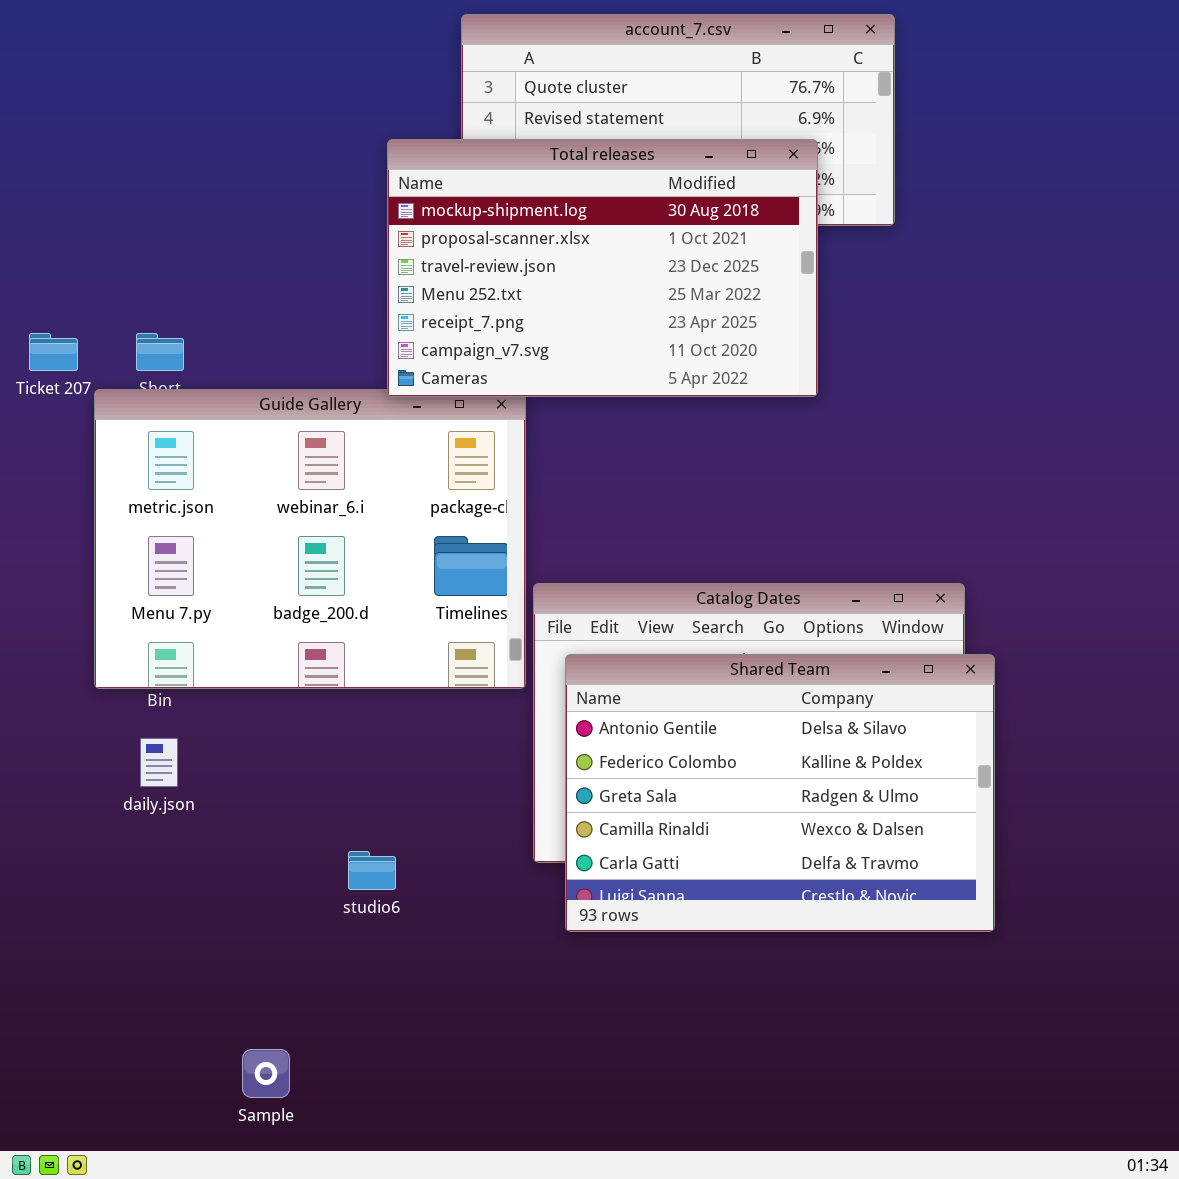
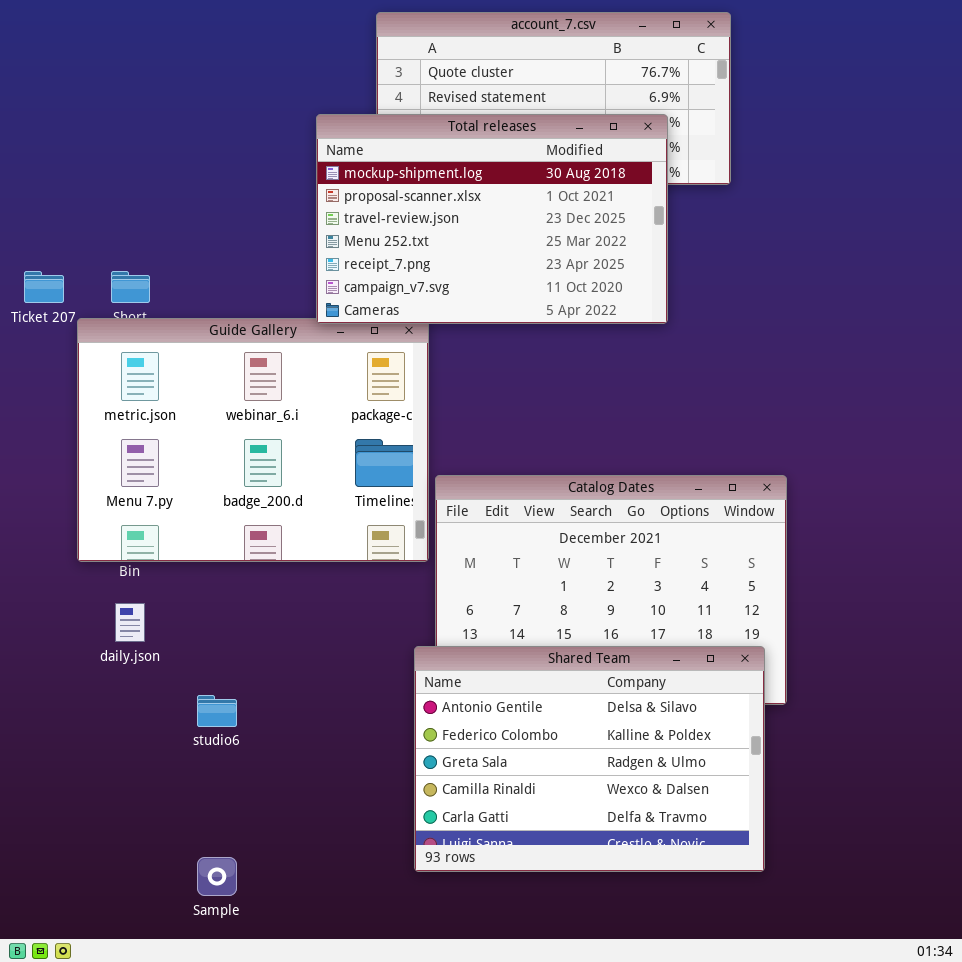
Shared Team: [565,654,995,932] -> [414,646,765,872], moved
studio6: [348,851,396,890] -> [197,695,237,727], moved

